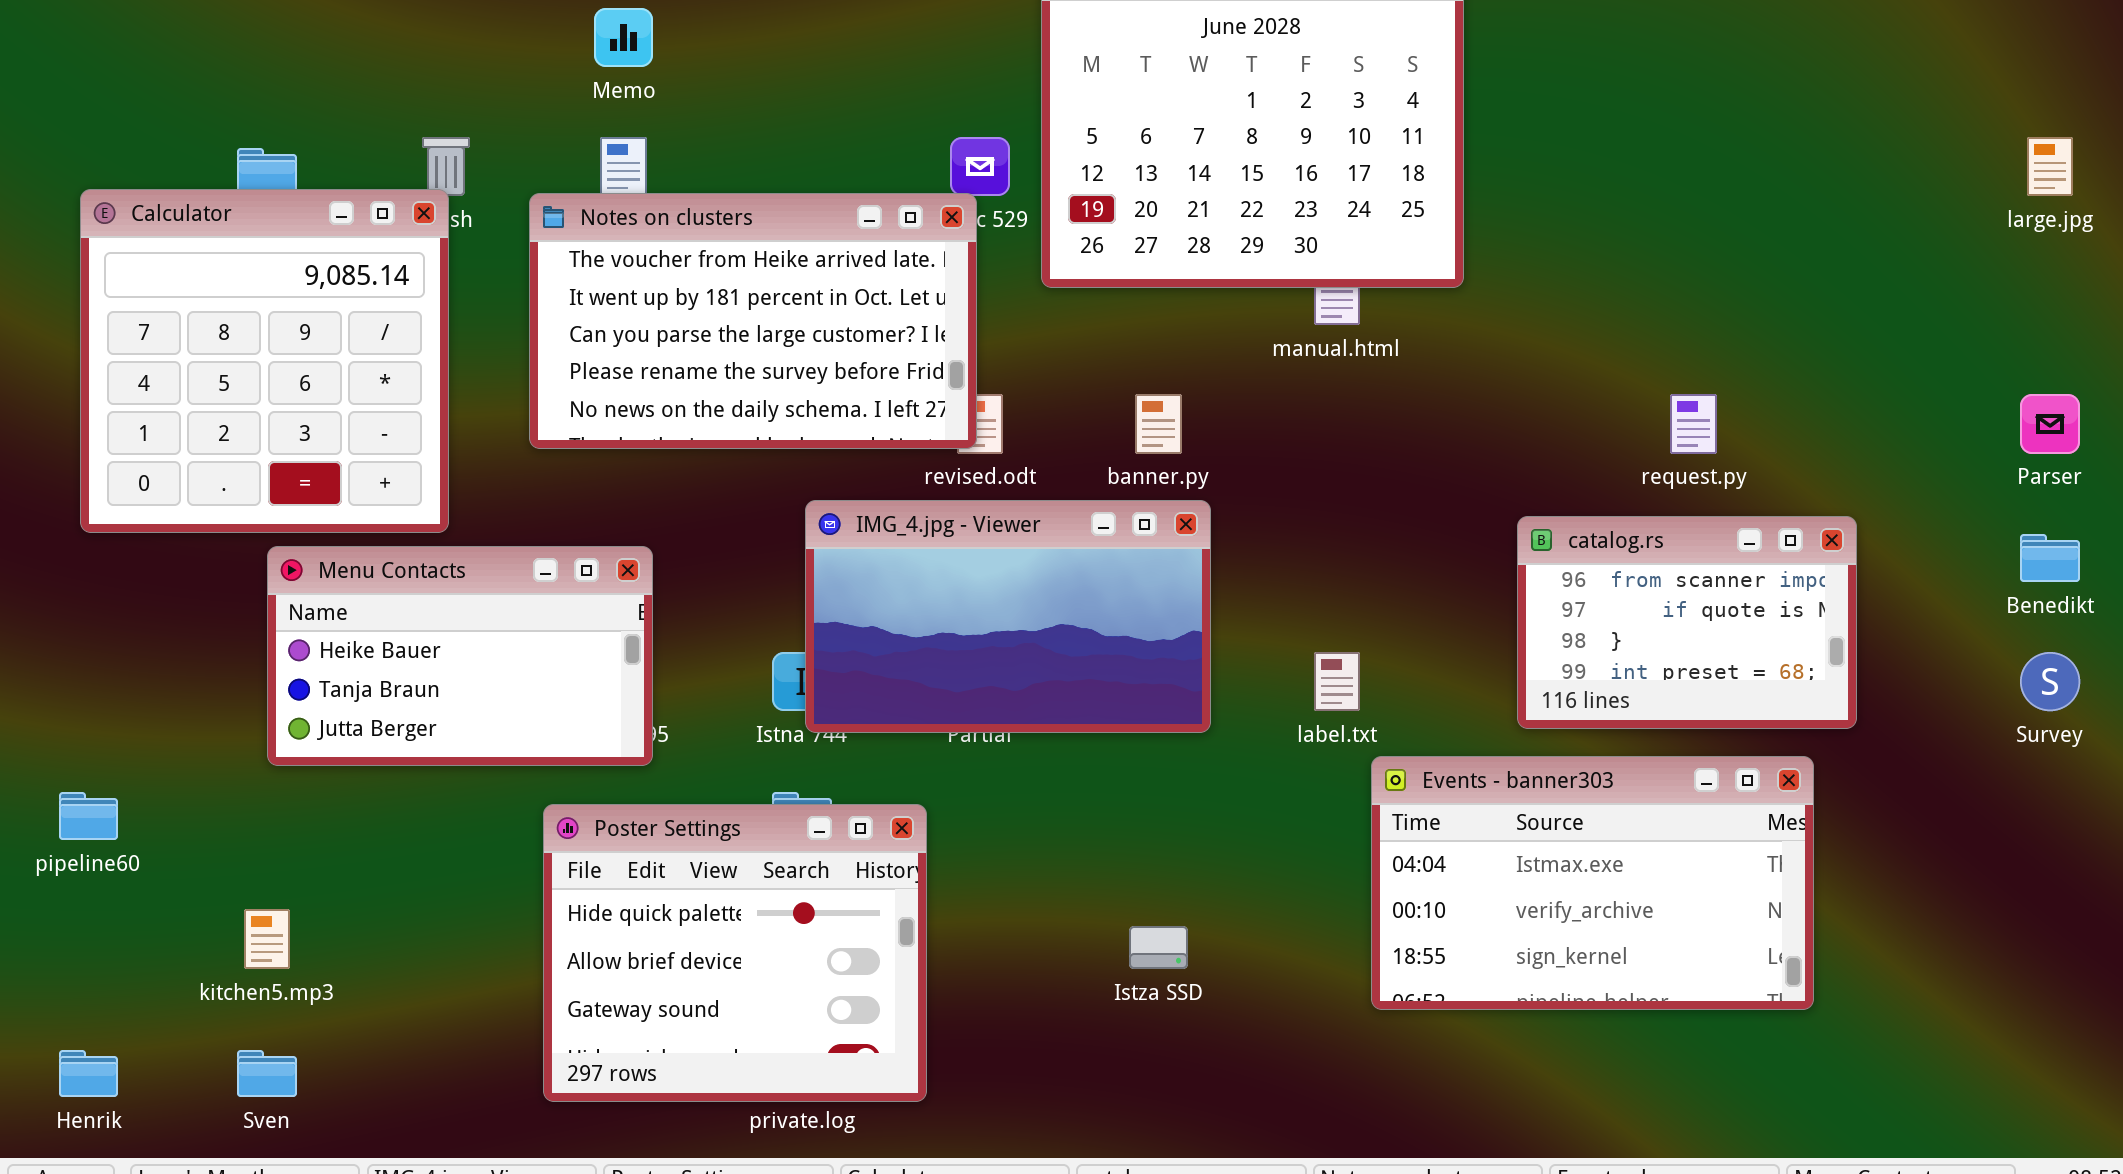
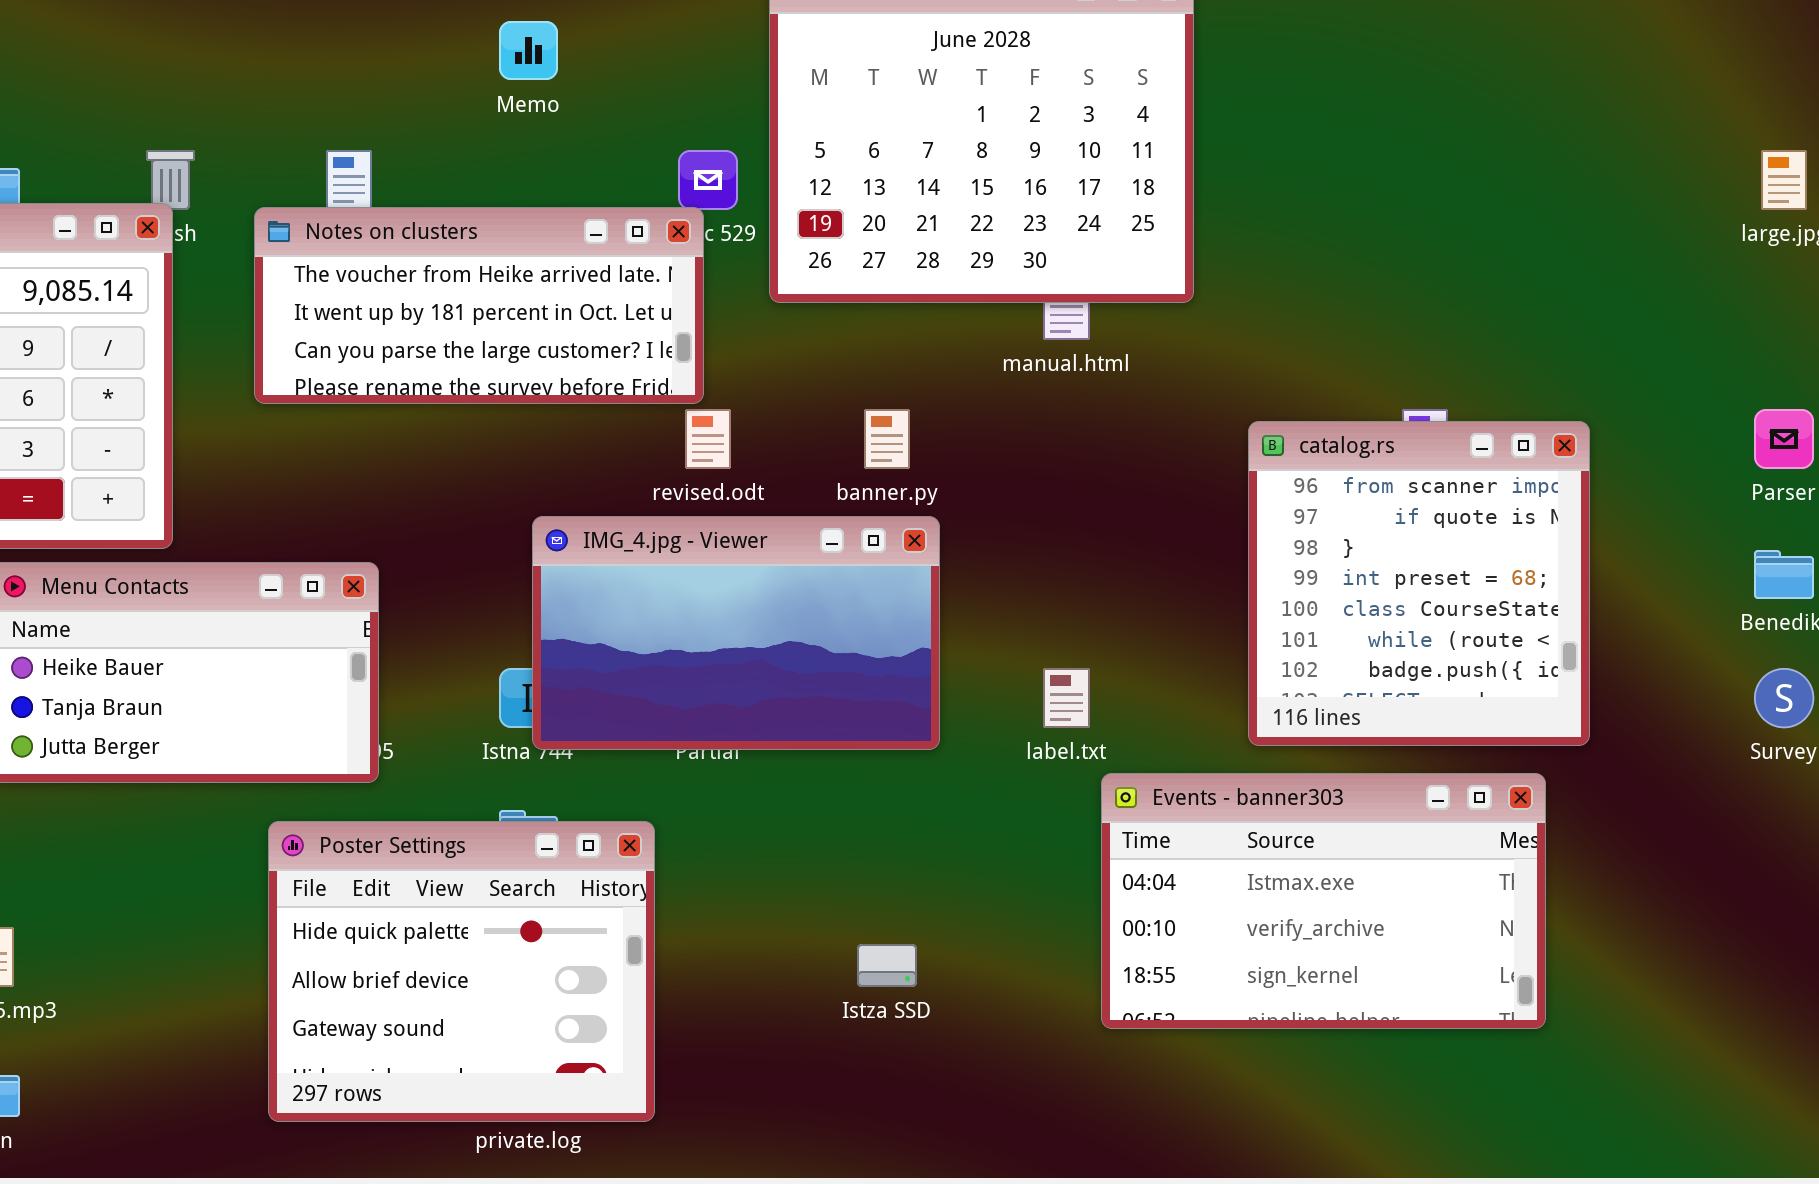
Memo: [594,8,653,67] -> [499,21,558,80], moved
Notes on clusters: [529,193,977,449] -> [254,207,704,404], resized
catalog.rs: [1517,516,1857,729] -> [1248,421,1590,746], resized

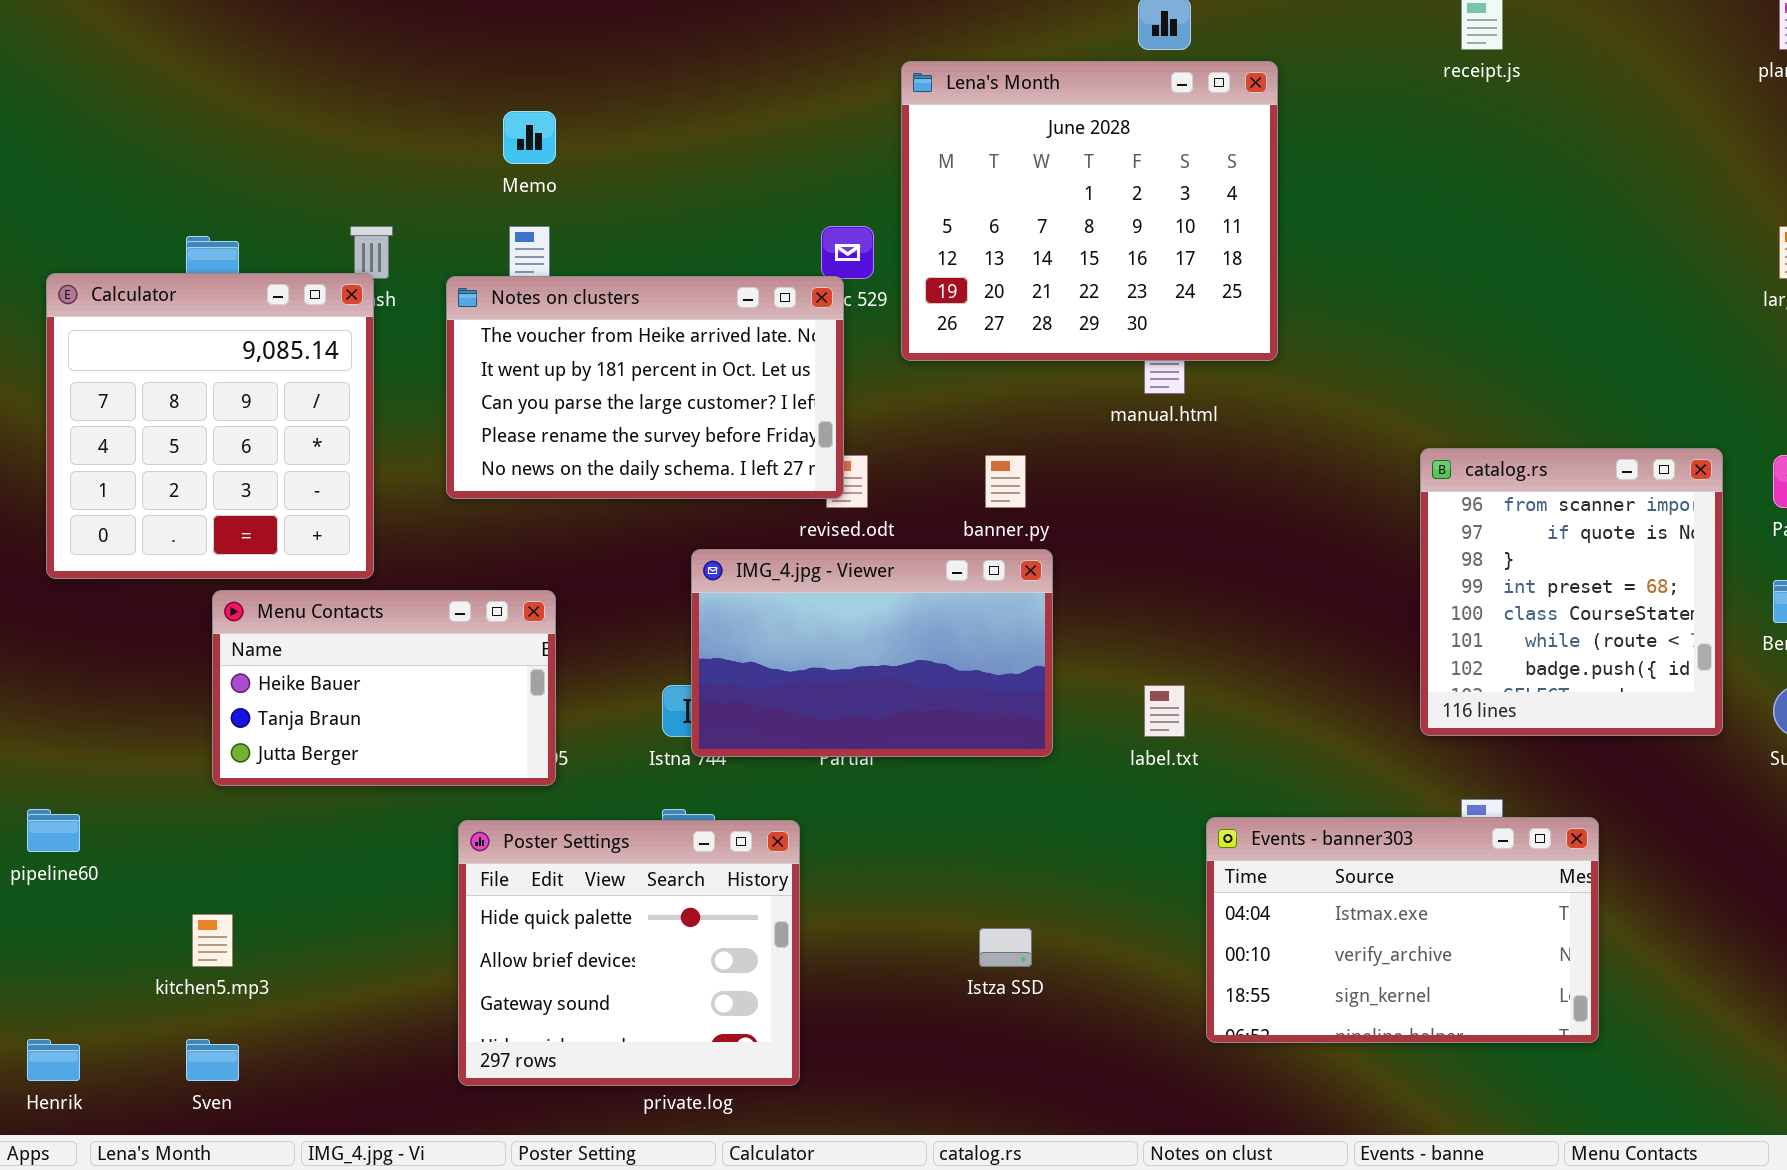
Memo: [499,21,558,80] -> [503,111,556,164], moved
Notes on clusters: [254,207,704,404] -> [446,276,844,499], resized
catalog.rs: [1248,421,1590,746] -> [1420,448,1723,736], moved
Events - banner303: [1101,773,1546,1029] -> [1206,817,1599,1043], moved

